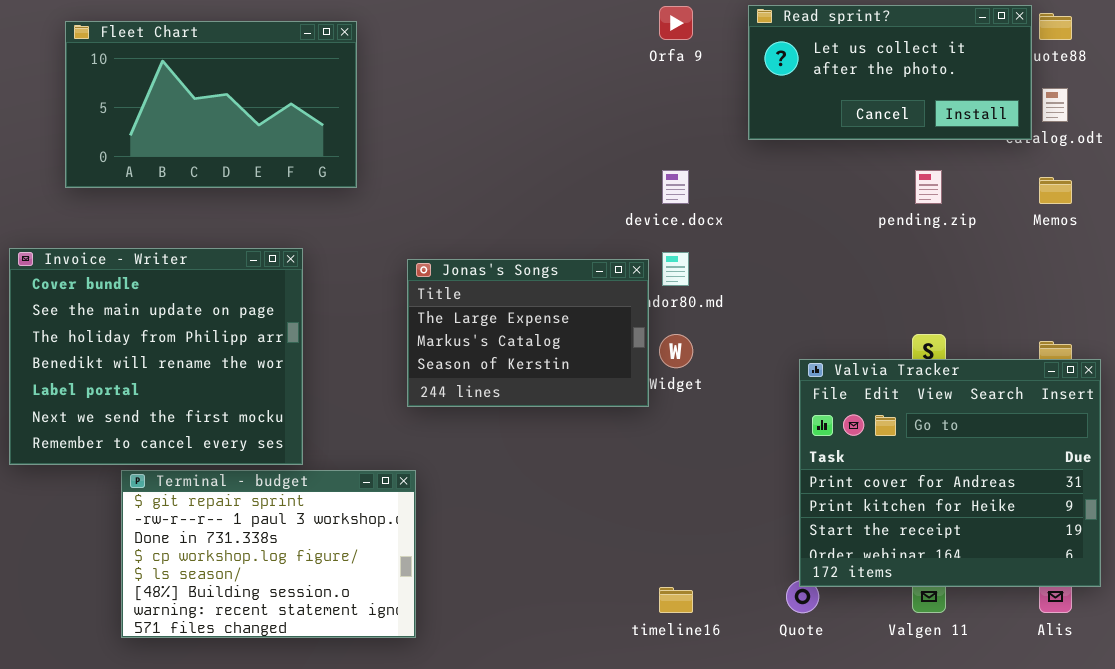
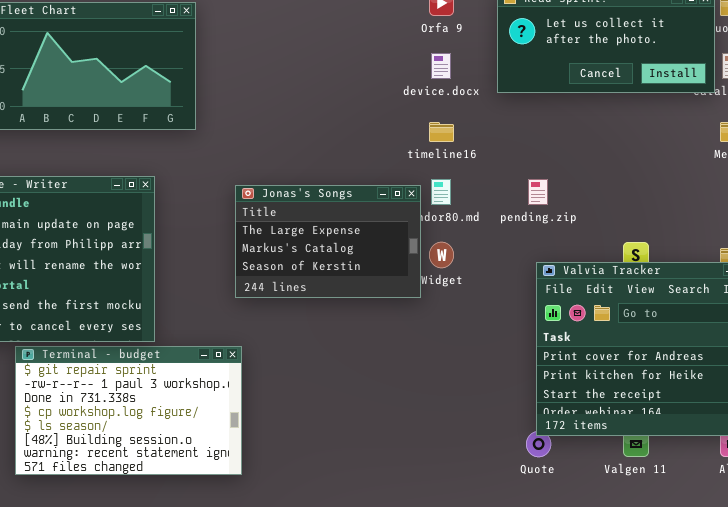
device.docx: [662,170,689,204] -> [431,53,451,79], moved
pending.zip: [915,170,942,204] -> [528,179,548,205], moved
timeline16: [659,587,693,613] -> [429,122,454,142], moved

